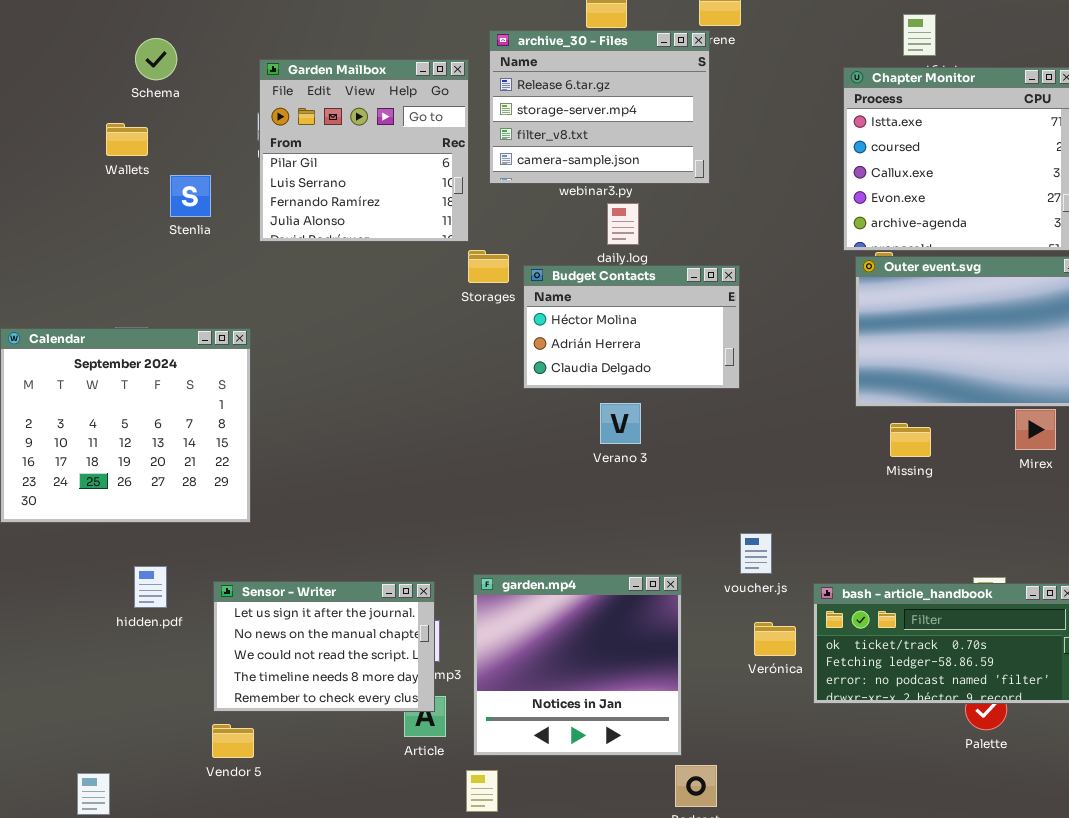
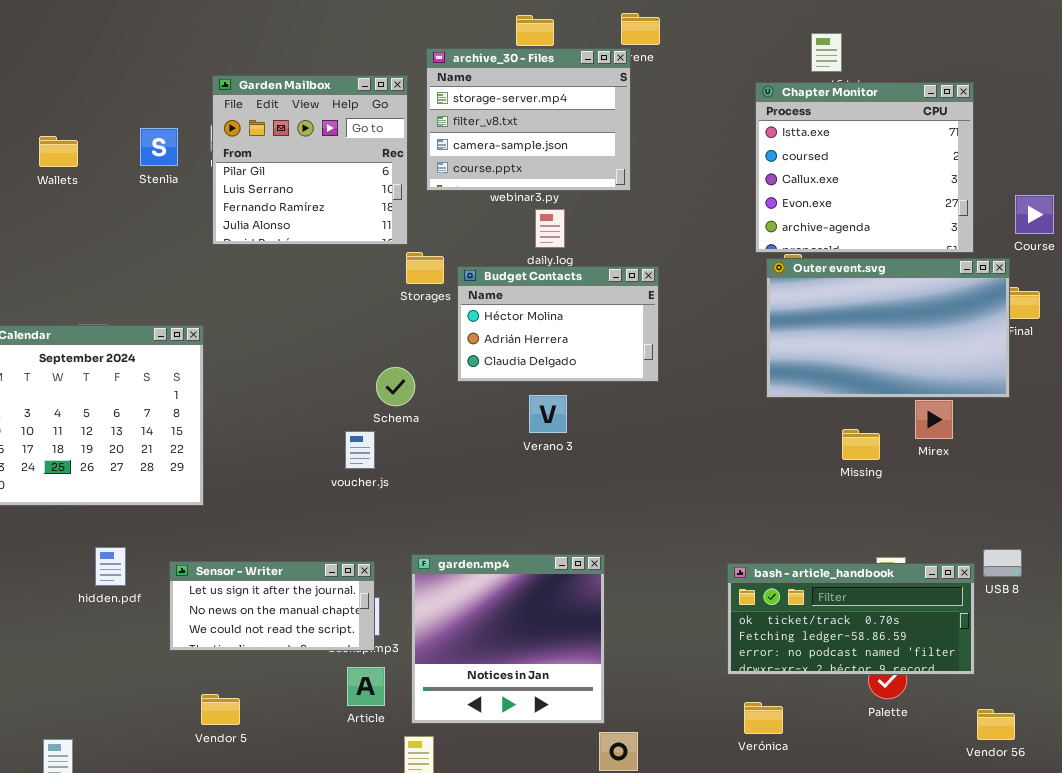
archive_30 - Files: [489,30,710,184] -> [426,48,631,191], scrolled down 1 row
Schema: [135,38,177,80] -> [376,367,415,406], moved
Wallets: [106,123,148,156] -> [39,136,78,167], moved
Stenlia: [170,175,211,217] -> [140,128,178,166], moved
Missing: [890,423,931,457] -> [842,429,880,460], moved
voucher.js: [740,533,772,574] -> [345,431,375,469], moved
Sensor - Writer: [213,581,435,712] -> [169,561,375,651], resized
Verónica: [754,622,796,656] -> [744,702,783,734], moved
Vendor 5: [212,724,254,758] -> [201,694,240,725], moved

